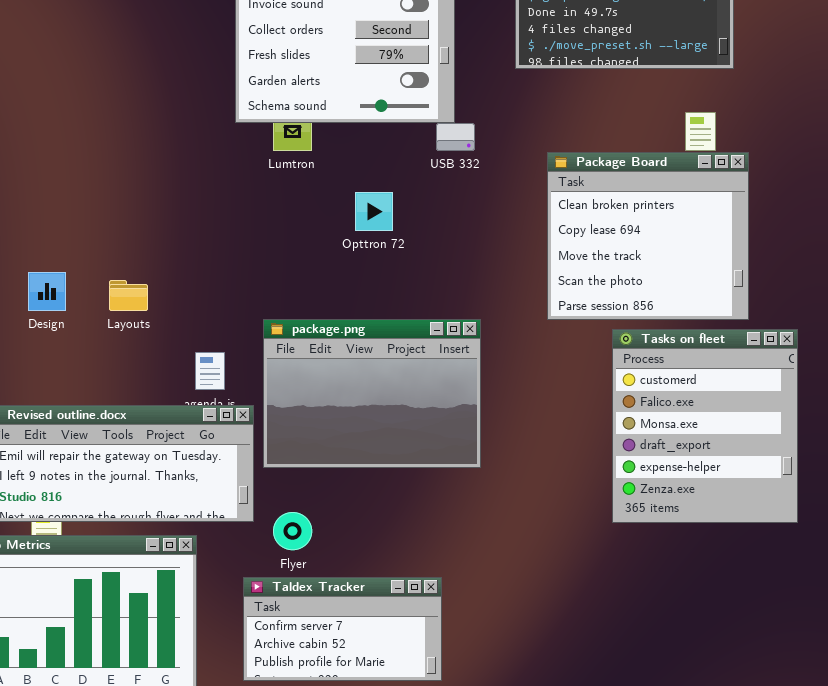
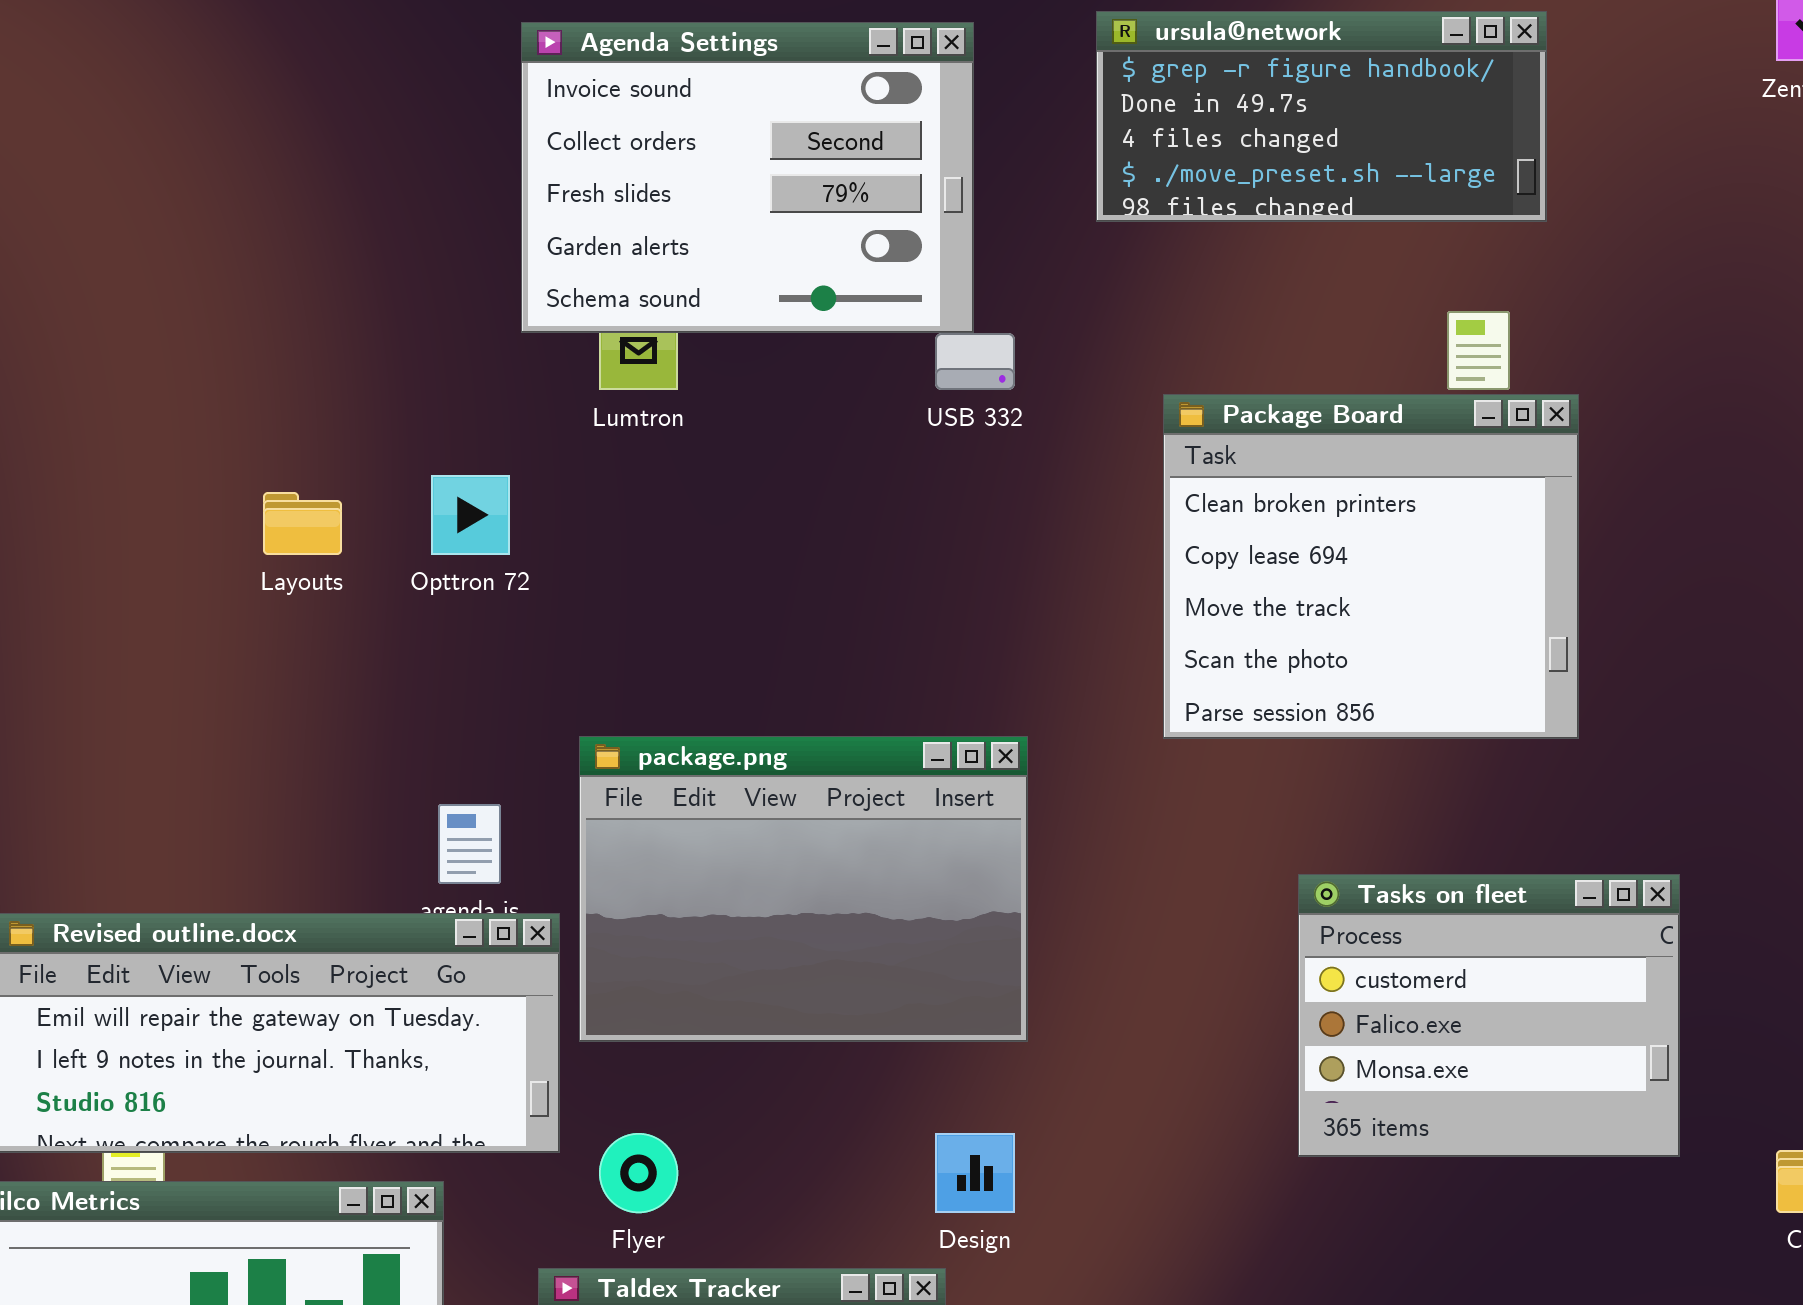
Opttron 72: [355,192,393,231] -> [431,475,510,555], moved
Design: [28,272,66,311] -> [935,1133,1015,1213], moved
Layouts: [109,280,148,311] -> [263,492,342,555], moved
Tasks on fleet: [612,329,798,523] -> [1298,874,1680,1157], resized

